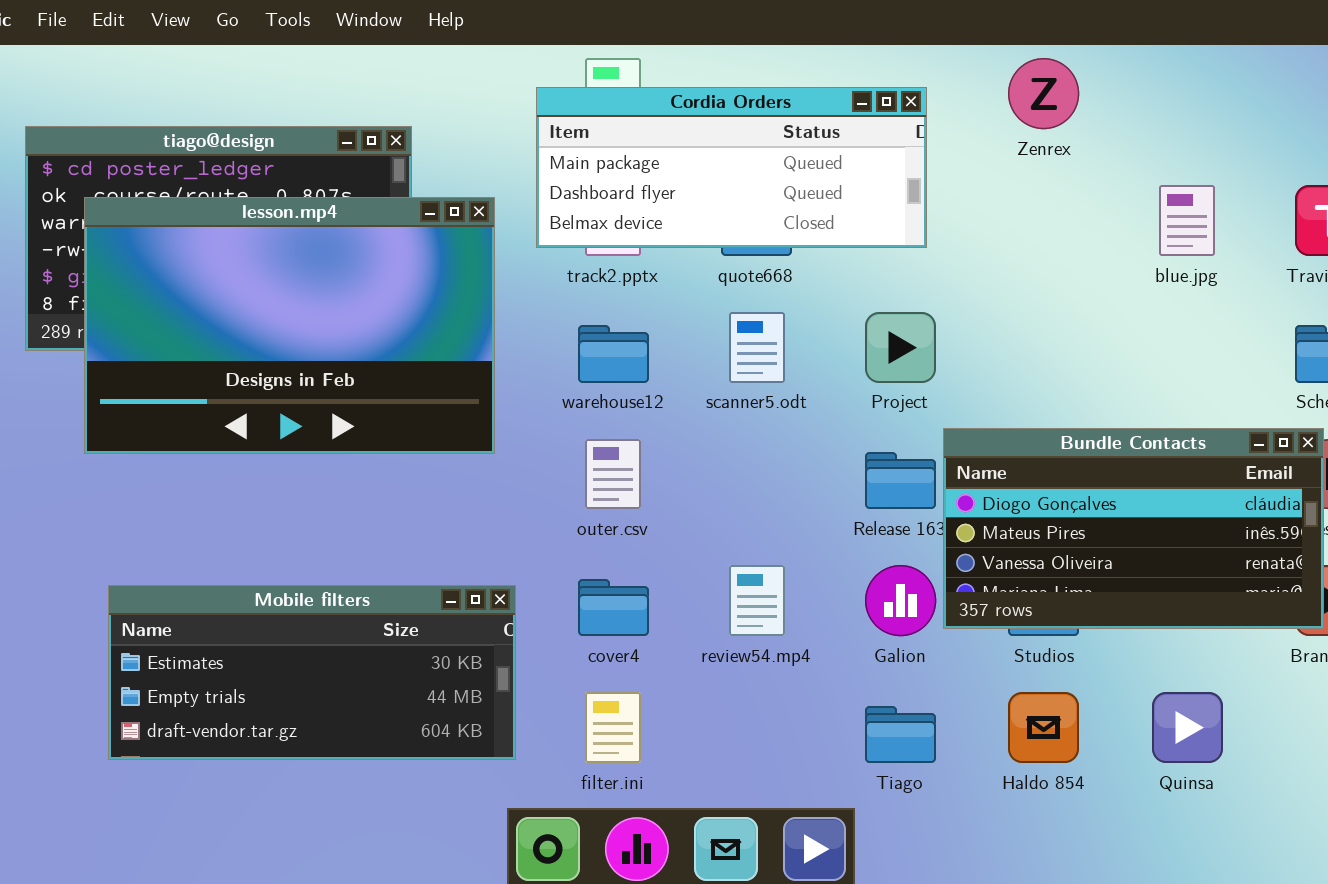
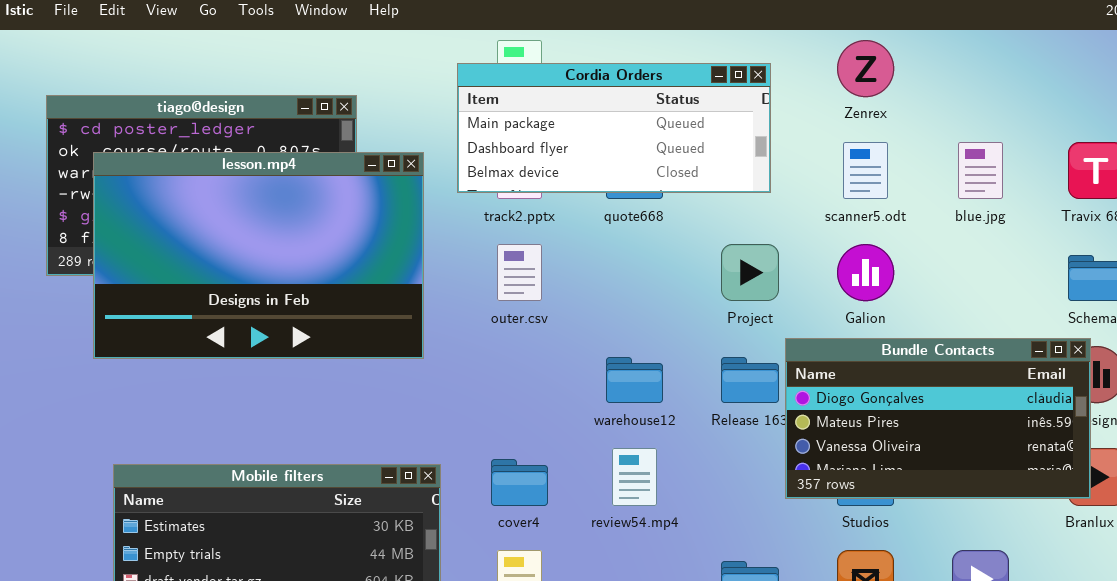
scanner5.odt: [729,312,785,383] -> [843,142,888,199], moved
warehouse12: [578,325,649,383] -> [606,357,663,403], moved
outer.csv: [585,439,641,509] -> [497,244,542,301], moved
Galion: [865,565,936,636] -> [837,244,894,301], moved

